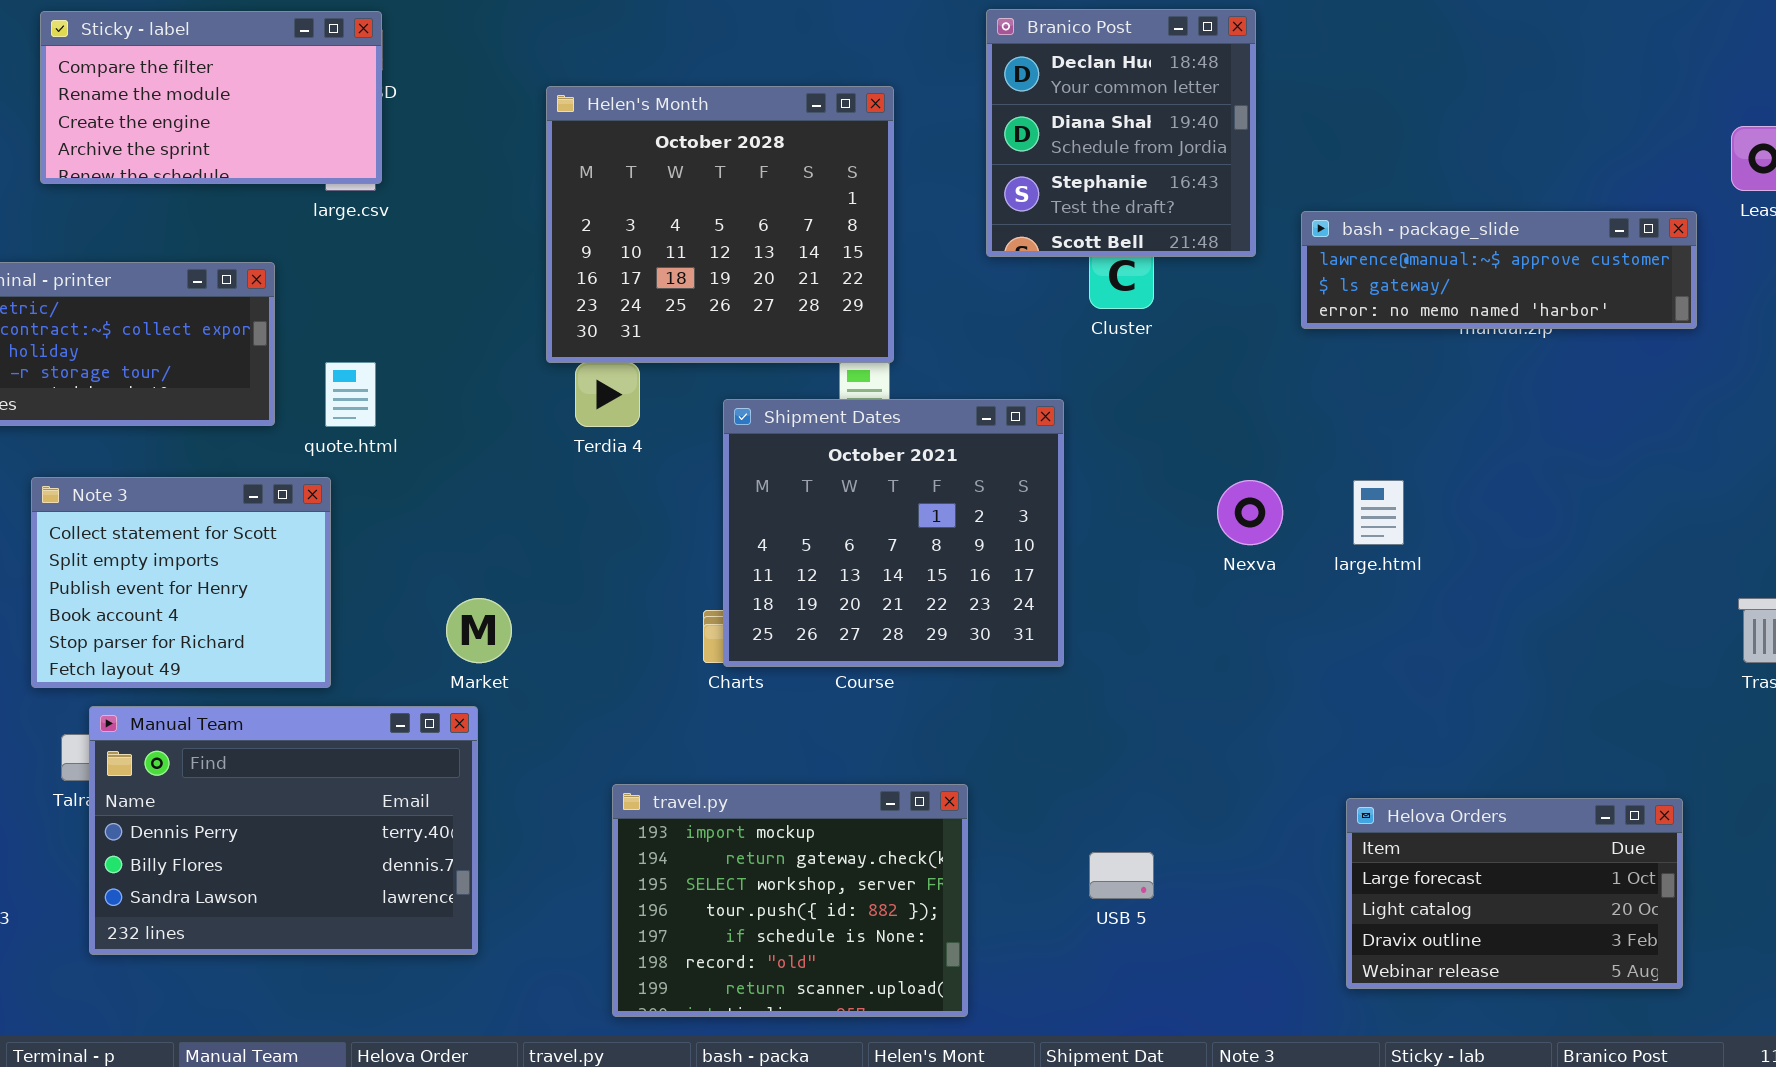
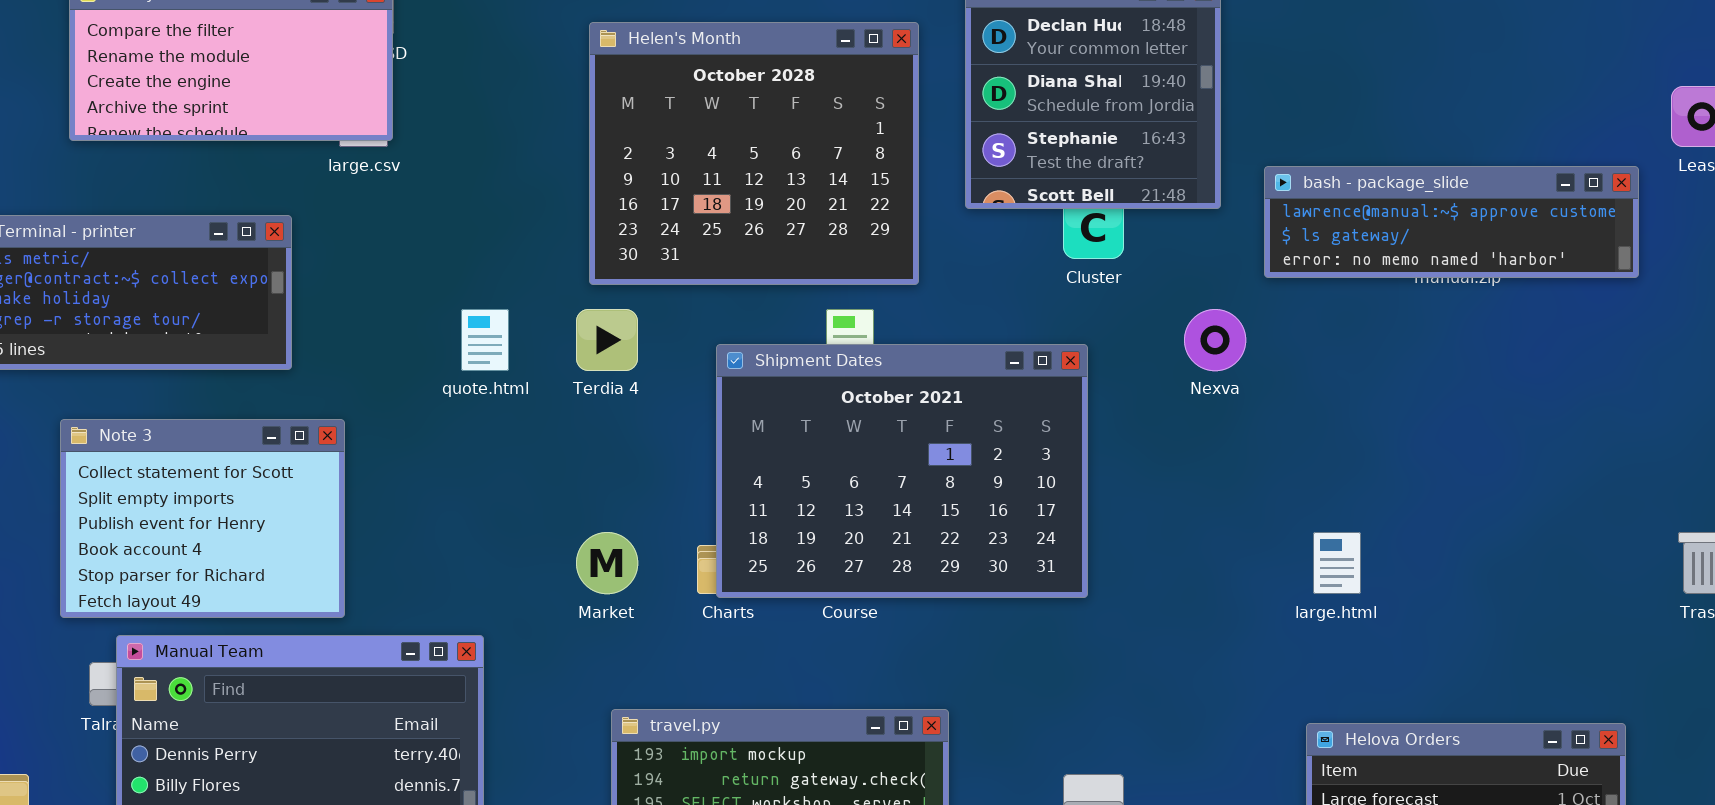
Helen's Month: [546,86,894,363] -> [589,22,919,285], moved
quote.html: [325,362,376,427] -> [461,309,509,371], moved
Shipment Dates: [723,399,1064,667] -> [716,344,1088,598], resized
Nexva: [1217,480,1283,545] -> [1184,309,1246,371], moved
large.html: [1353,480,1404,545] -> [1313,532,1361,594], moved
Market: [446,598,512,663] -> [576,532,638,594], moved

